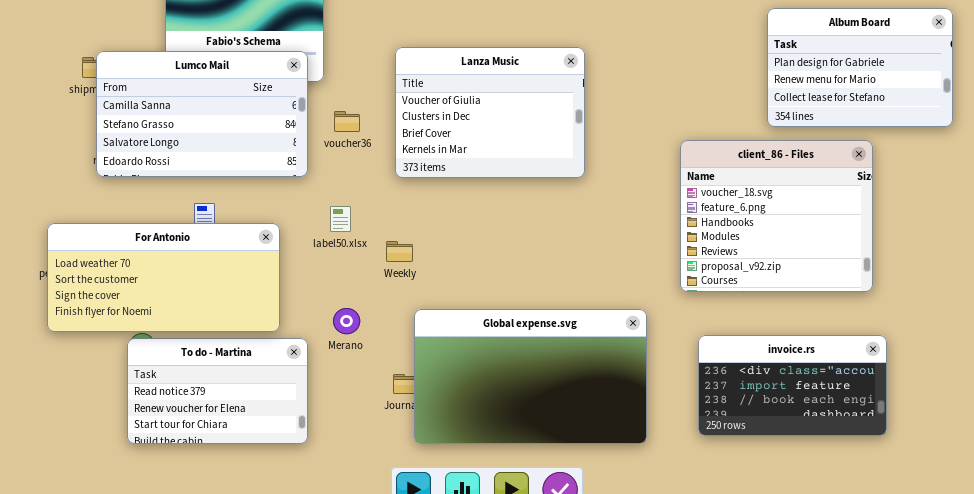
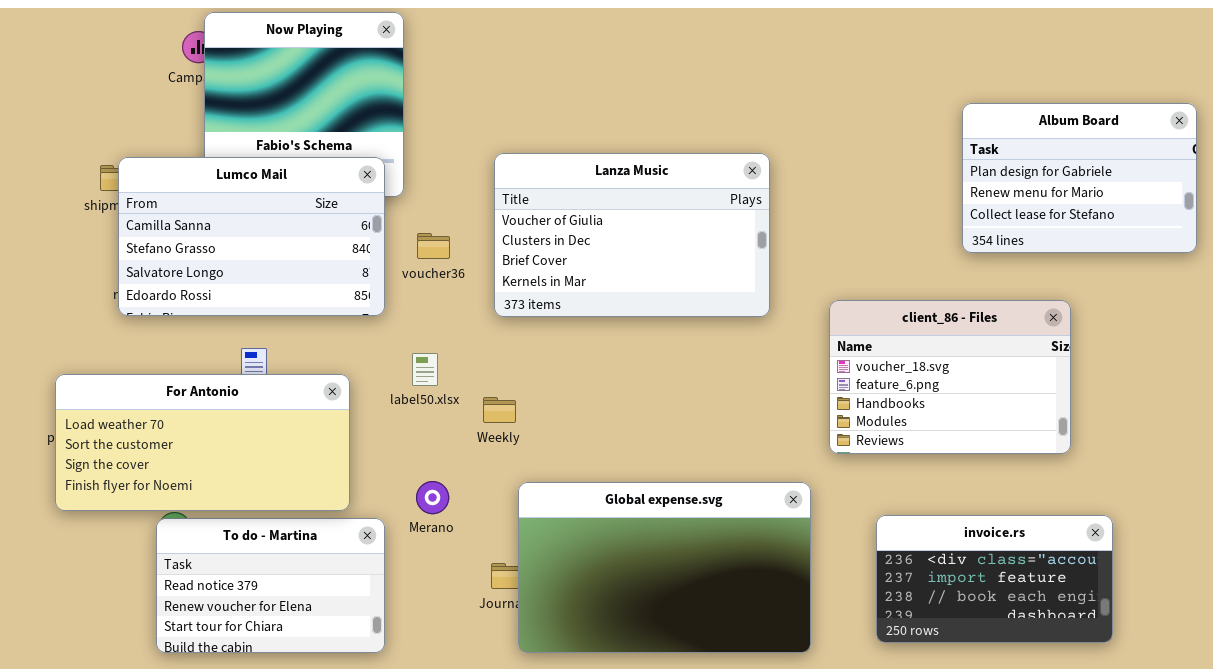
Lanza Music: [395,47,585,178] -> [494,153,770,317], resized
client_86 - Files: [680,140,873,292] -> [829,300,1071,454], moved, resized

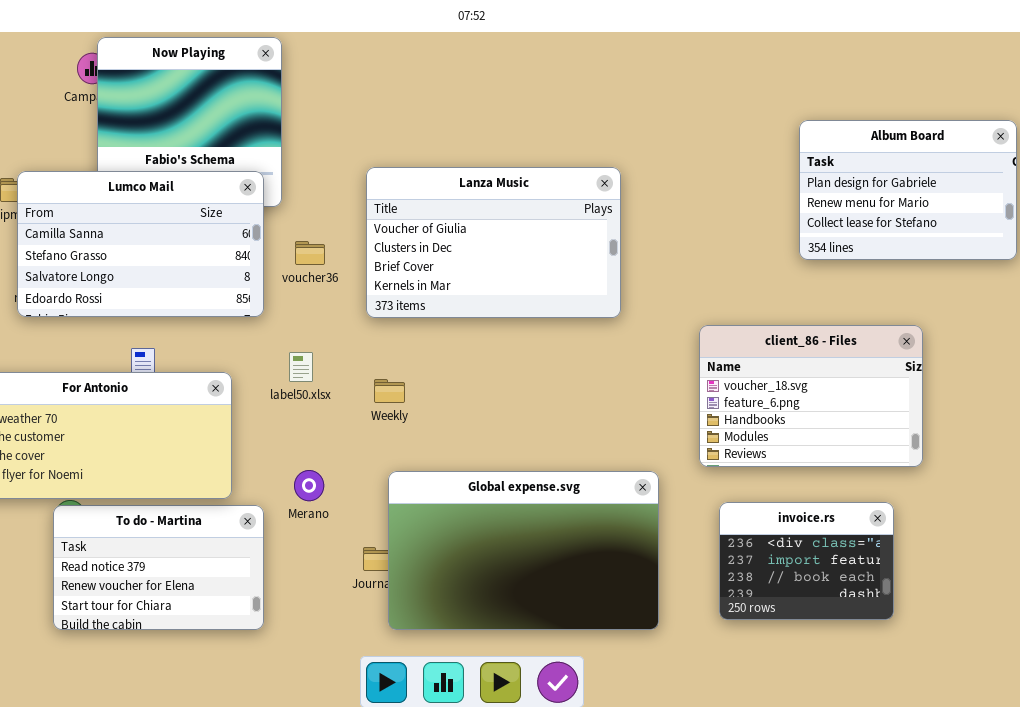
client_86 - Files: [829,300,1071,454] -> [699,325,923,467], moved
Weekly: [483,397,516,423] -> [374,379,405,403], moved
invoice.rs: [876,515,1113,643] -> [719,502,894,620], resized

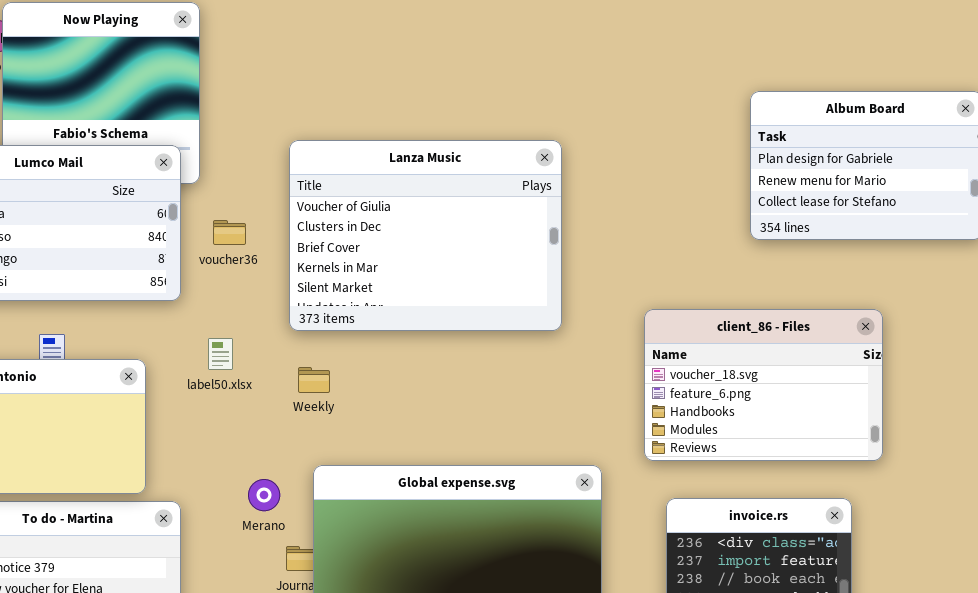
Lanza Music: [366,167,621,318] -> [289,140,562,331], resized
Merano: [294,470,324,501] -> [248,479,280,511], moved

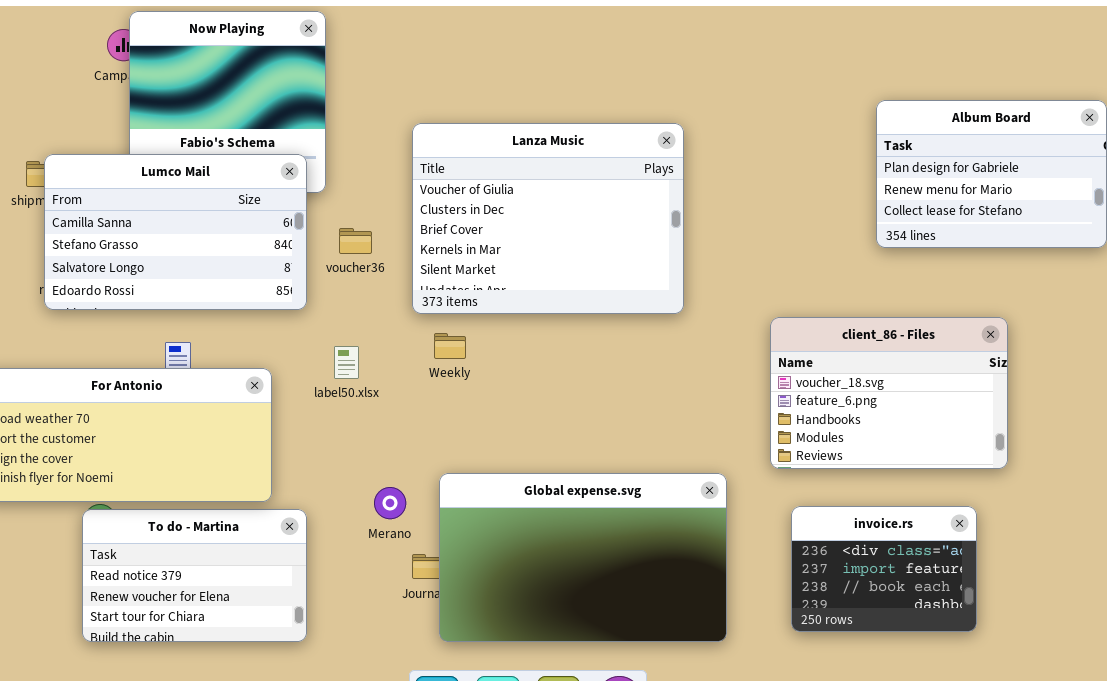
Lanza Music: [289,140,562,331] -> [412,123,684,314], moved
Weekly: [298,367,330,393] -> [434,333,466,359], moved

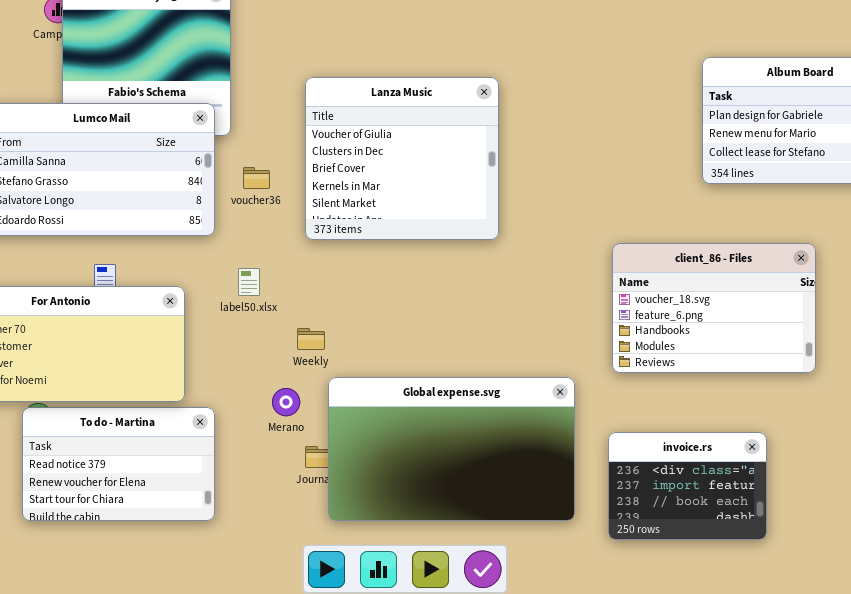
Lanza Music: [412,123,684,314] -> [305,77,499,240], resized
Weekly: [434,333,466,359] -> [297,328,325,350], moved
invoice.rs: [791,506,977,632] -> [608,432,767,540], moved

